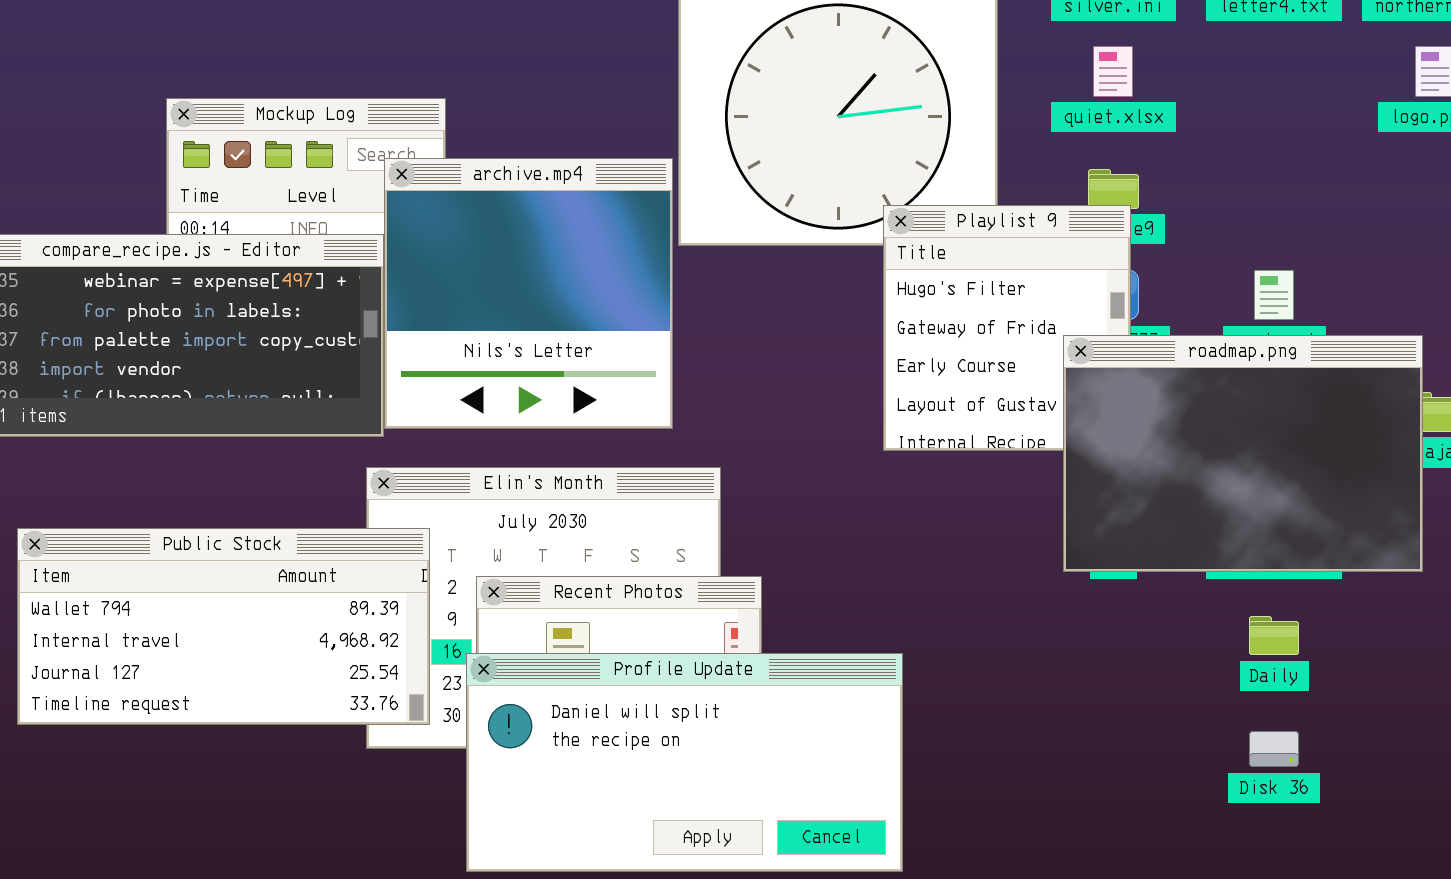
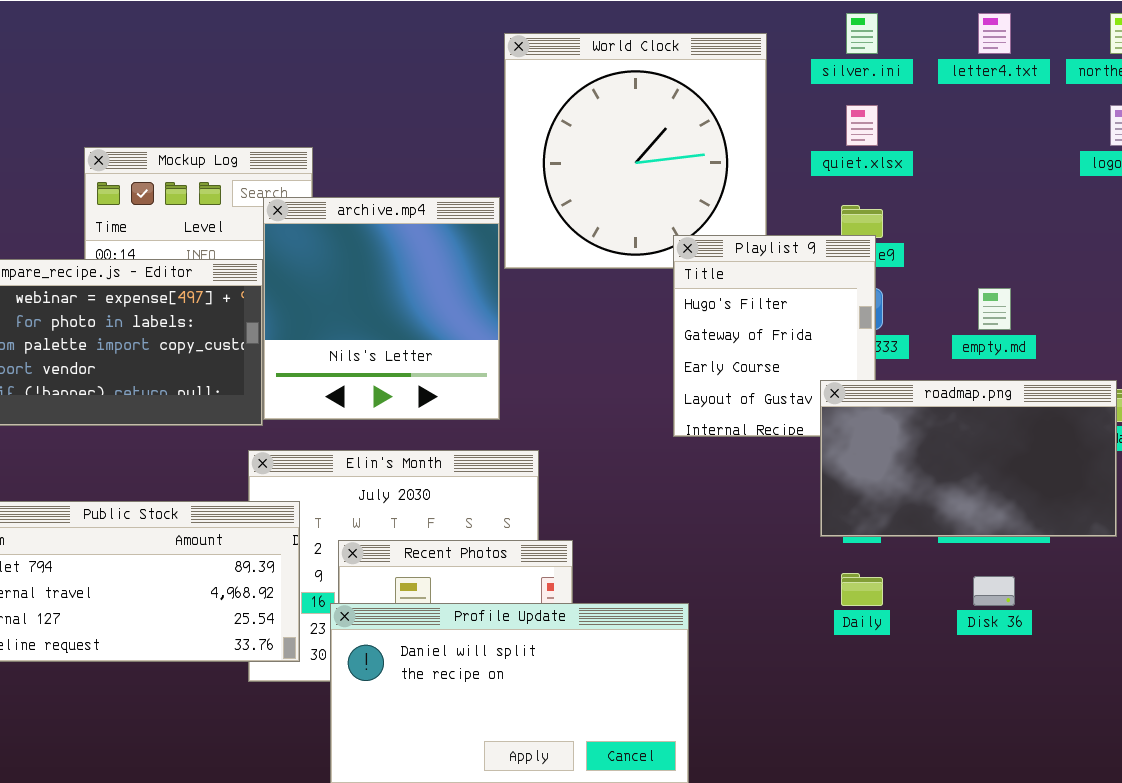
roadmap.png: [1063,335,1423,572] -> [820,380,1117,537], resized
Daily: [1249,616,1299,655] -> [841,573,883,606], moved
Disk 36: [1249,731,1299,767] -> [973,576,1015,606], moved

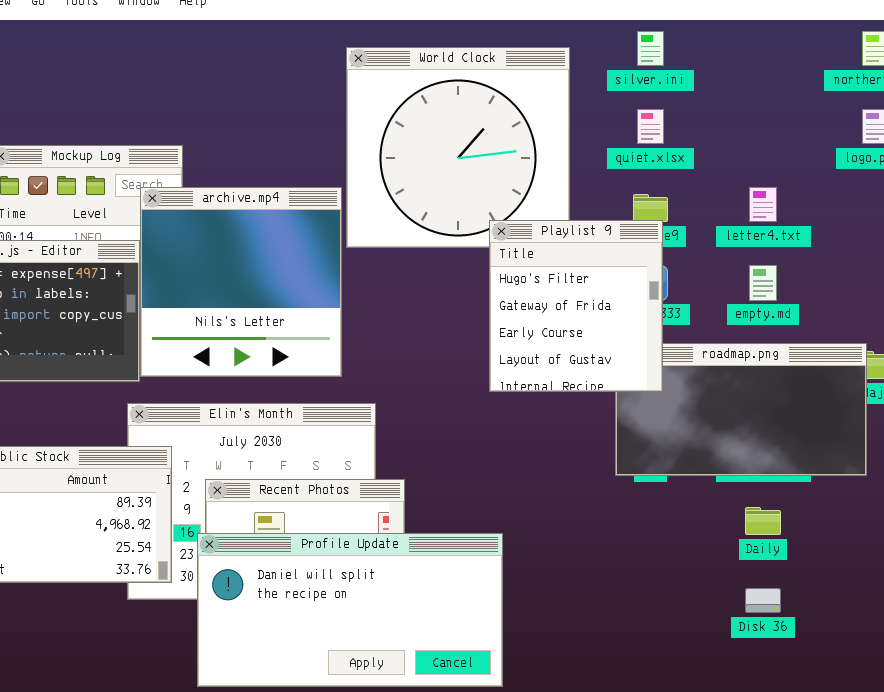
letter4.txt: [978,13,1011,54] -> [749,187,777,222], moved
Playlist 9: [673,235,876,437] -> [489,220,663,392], raised
Daily: [841,573,883,606] -> [745,507,781,535], moved
Disk 36: [973,576,1015,606] -> [745,588,781,613], moved

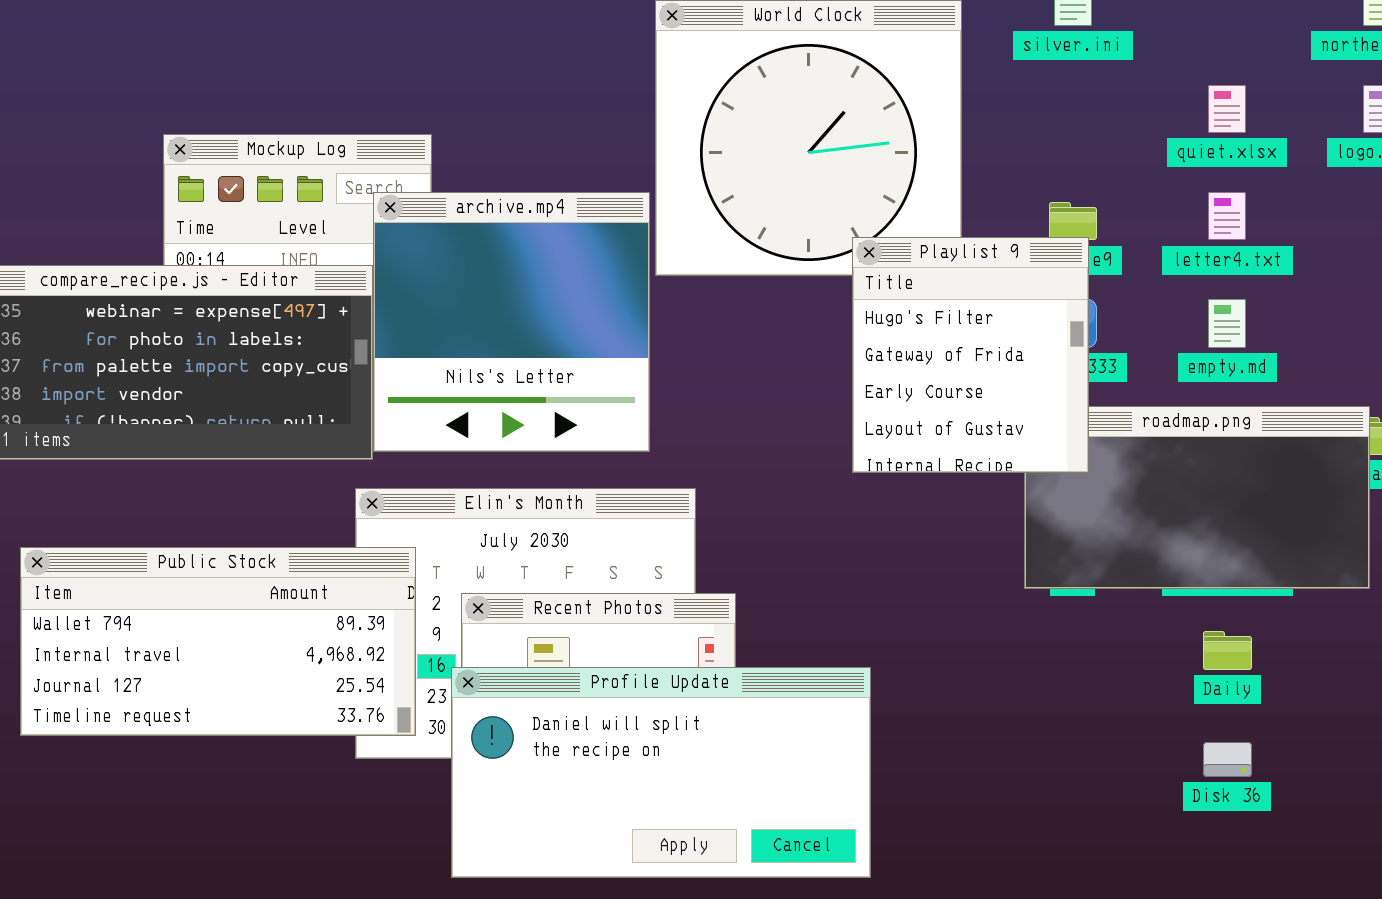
quiet.xlsx: [637,109,664,144] -> [1208,85,1246,133], moved

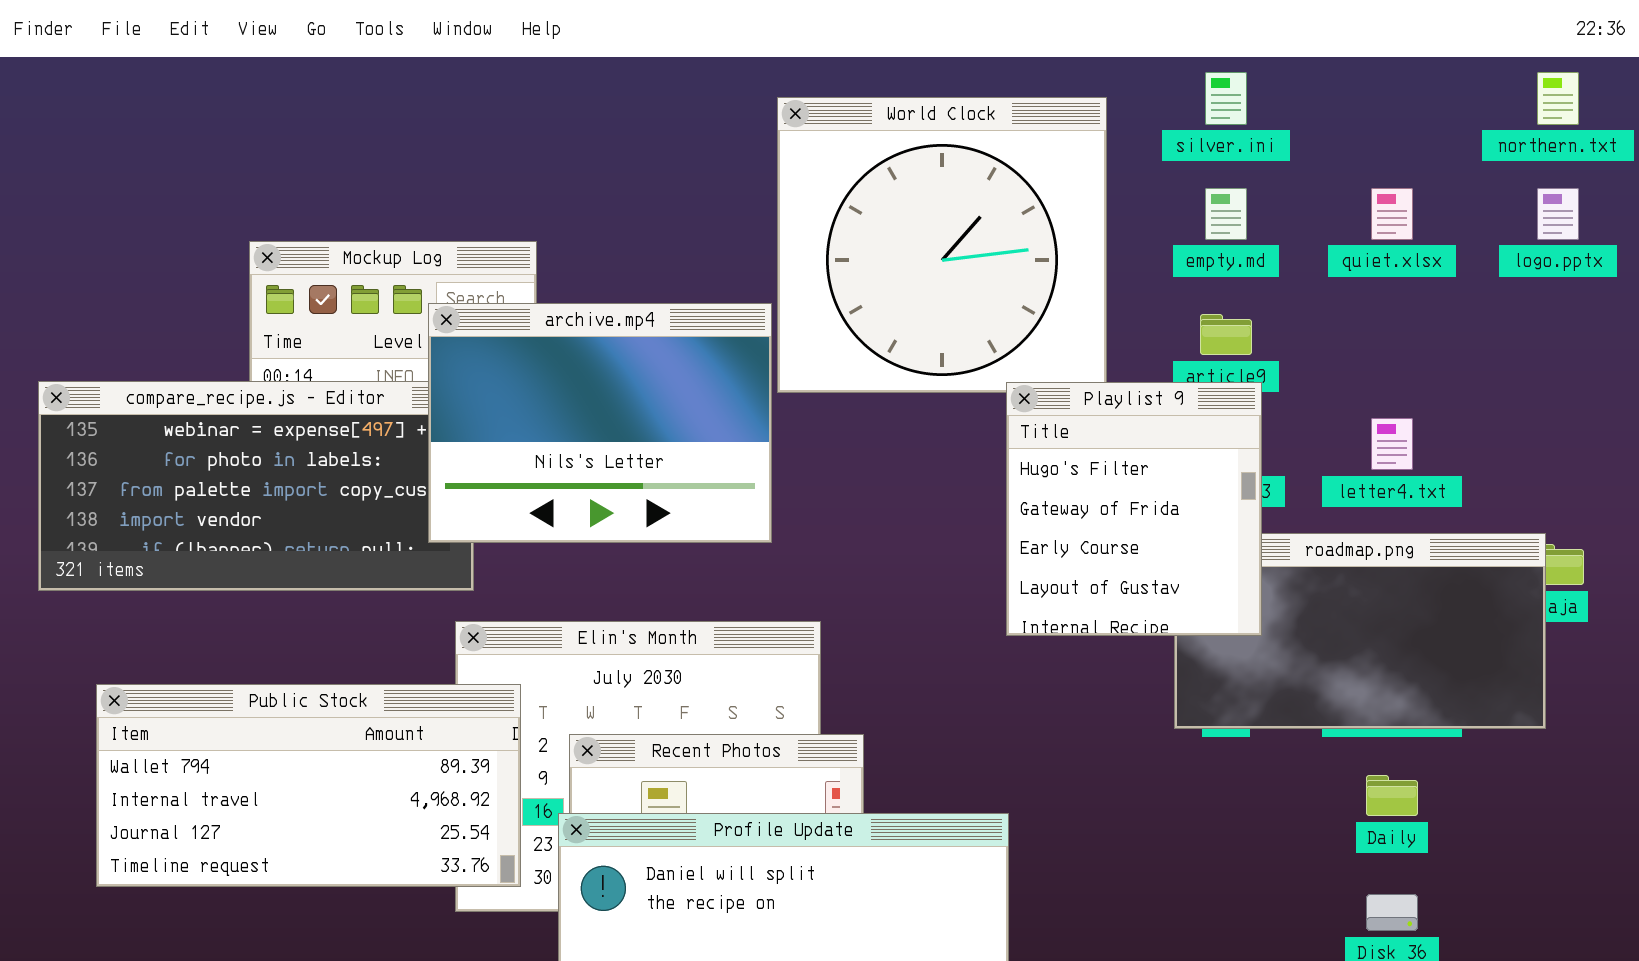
archive.mp4: [373,192,650,452] -> [428,303,772,543], resized
letter4.txt: [1208,192,1246,240] -> [1371,418,1413,470], moved
Playlist 9: [852,237,1089,473] -> [1006,382,1262,636], moved
empty.md: [1208,299,1246,348] -> [1205,188,1247,240], moved

